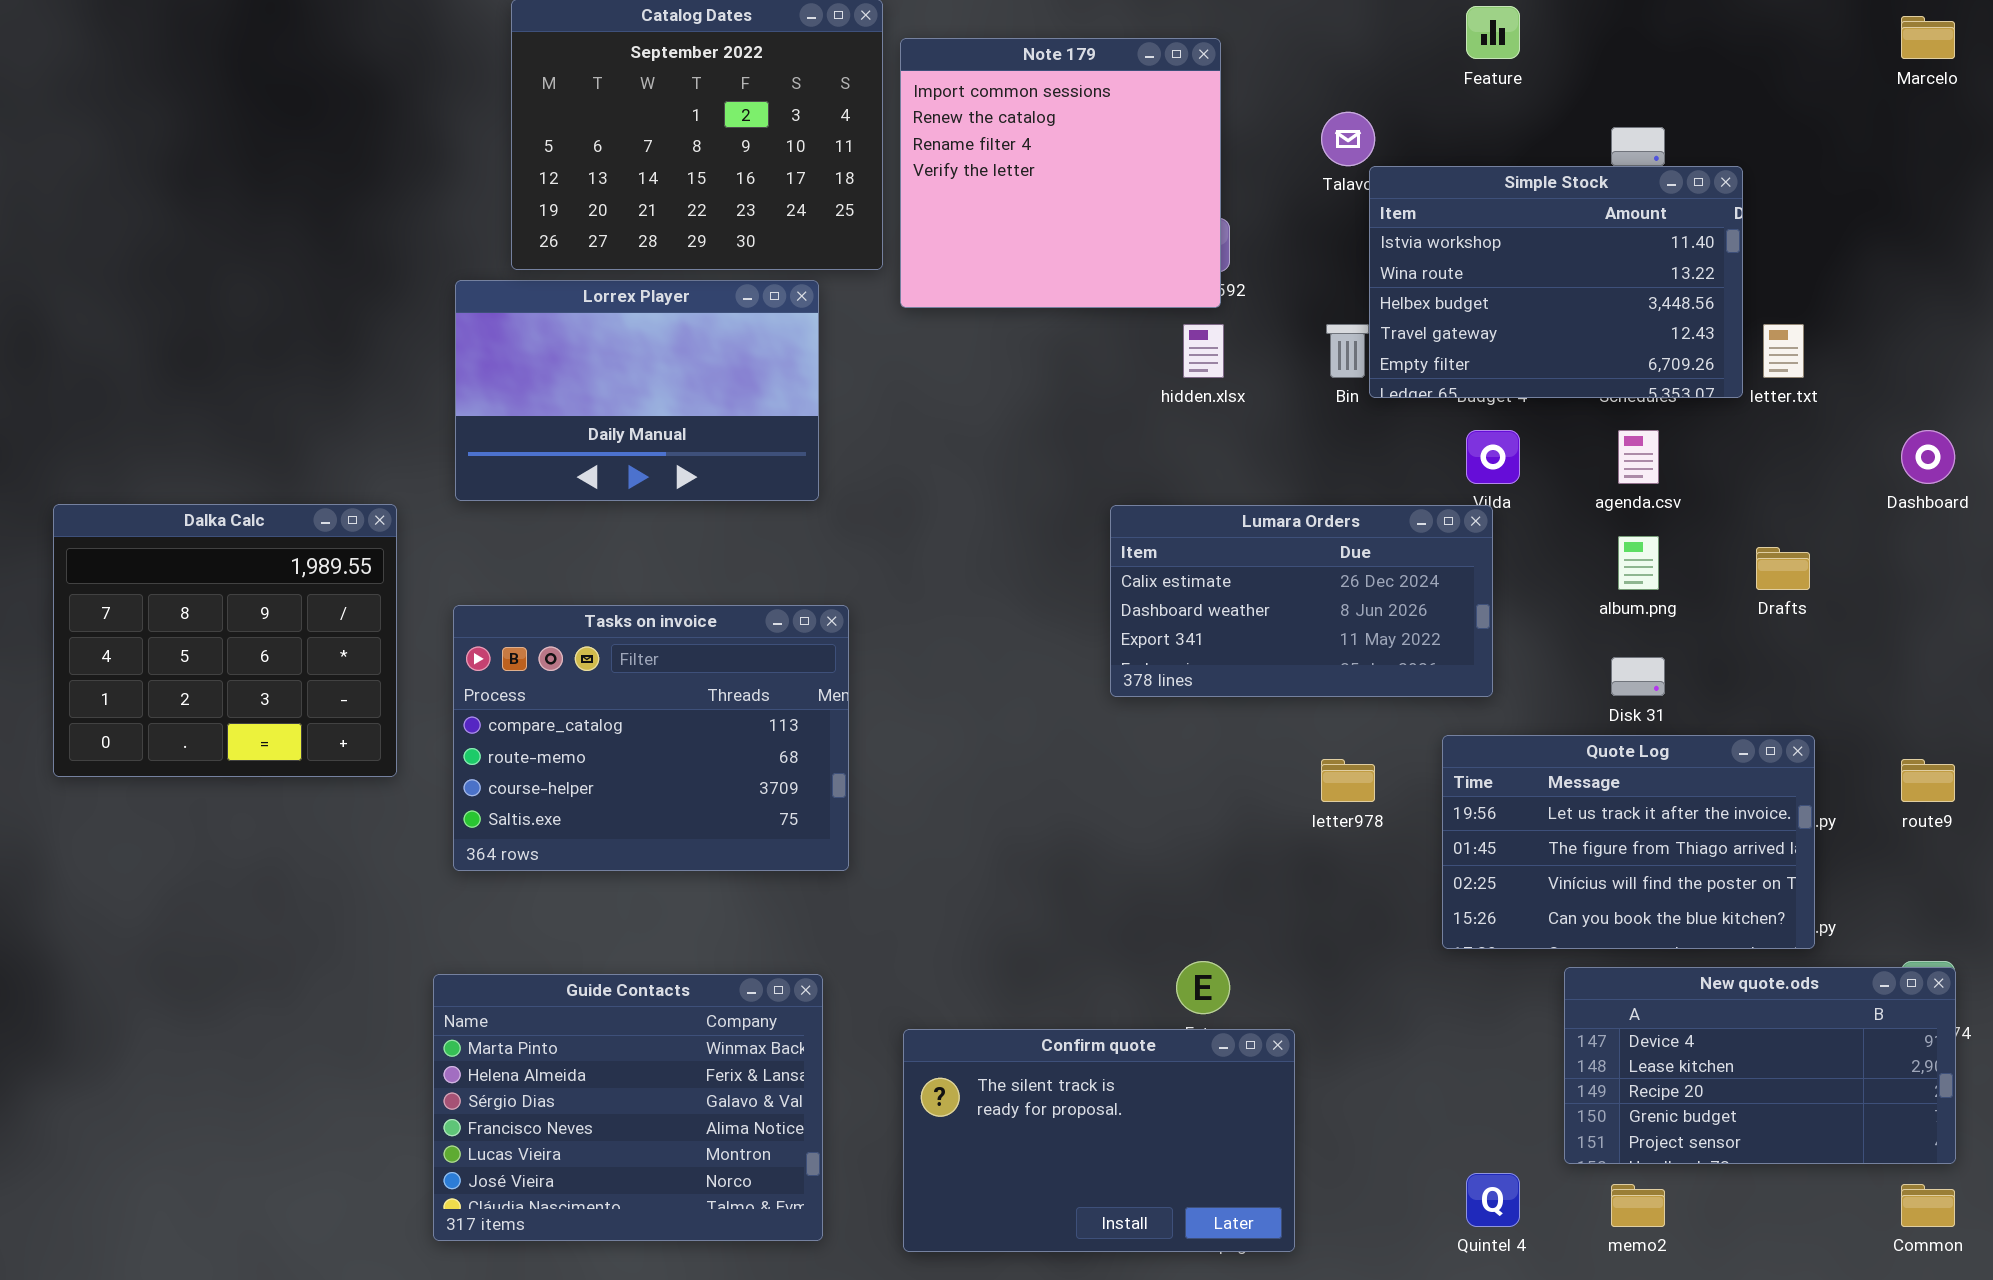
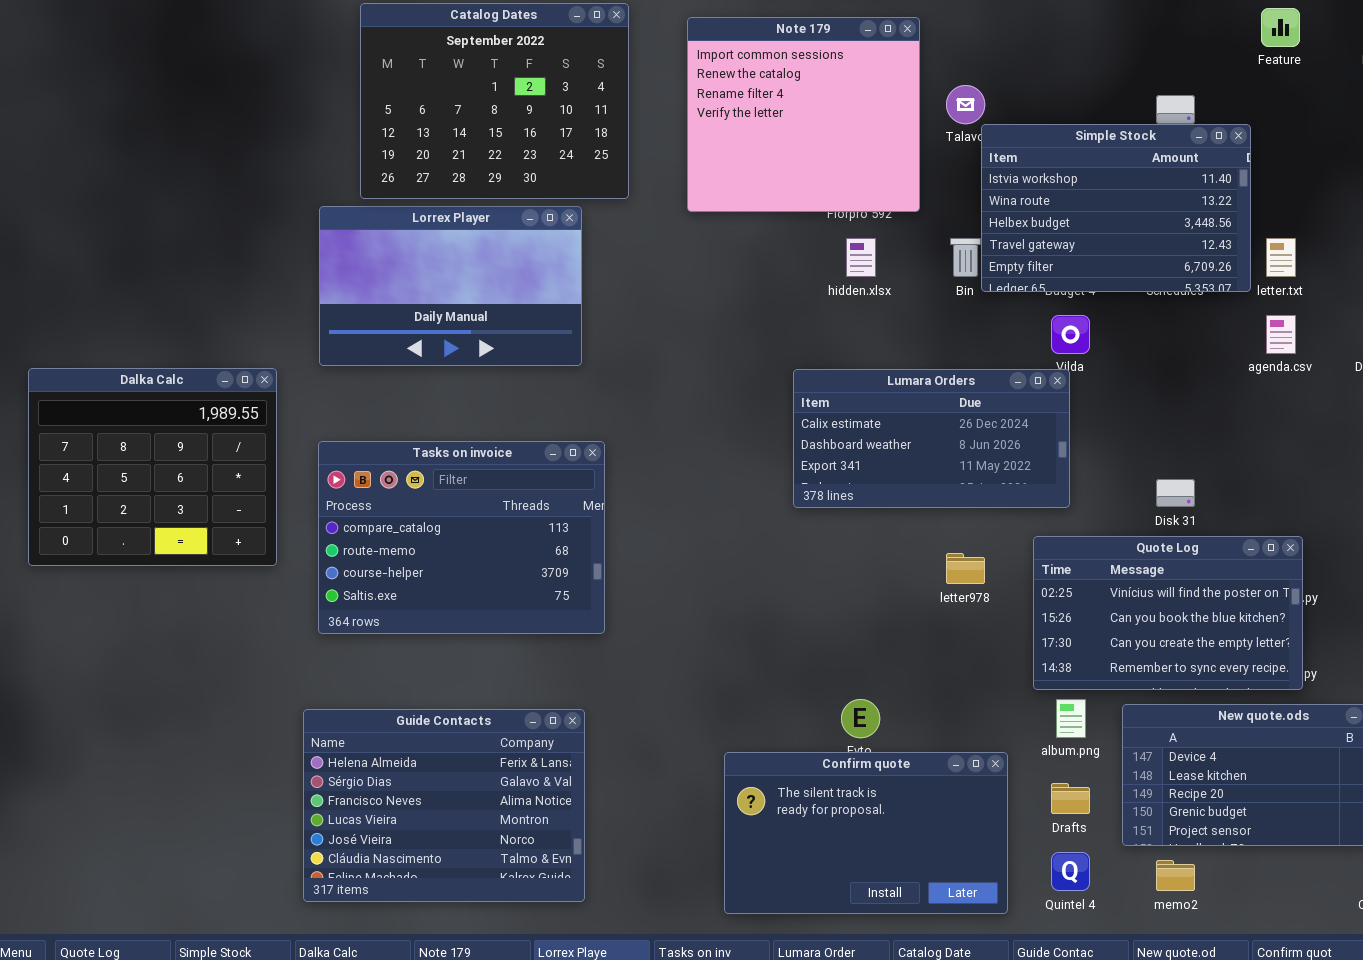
Feature: [1466,6,1520,59] -> [1261,8,1300,47], moved
Note 179: [900,38,1221,308] -> [687,17,920,212], moved
agenda.csv: [1618,430,1659,484] -> [1266,315,1296,354], moved
album.png: [1618,536,1659,590] -> [1056,699,1086,738], moved
Drafts: [1756,547,1810,590] -> [1051,783,1090,814], moved
Quote Log: [1442,735,1815,949] -> [1033,536,1303,690], scrolled down 2 rows
Guide Contacts: [433,974,823,1241] -> [303,709,585,902], scrolled down 1 row
Confirm quote: [903,1029,1295,1252] -> [724,752,1008,914], moved

